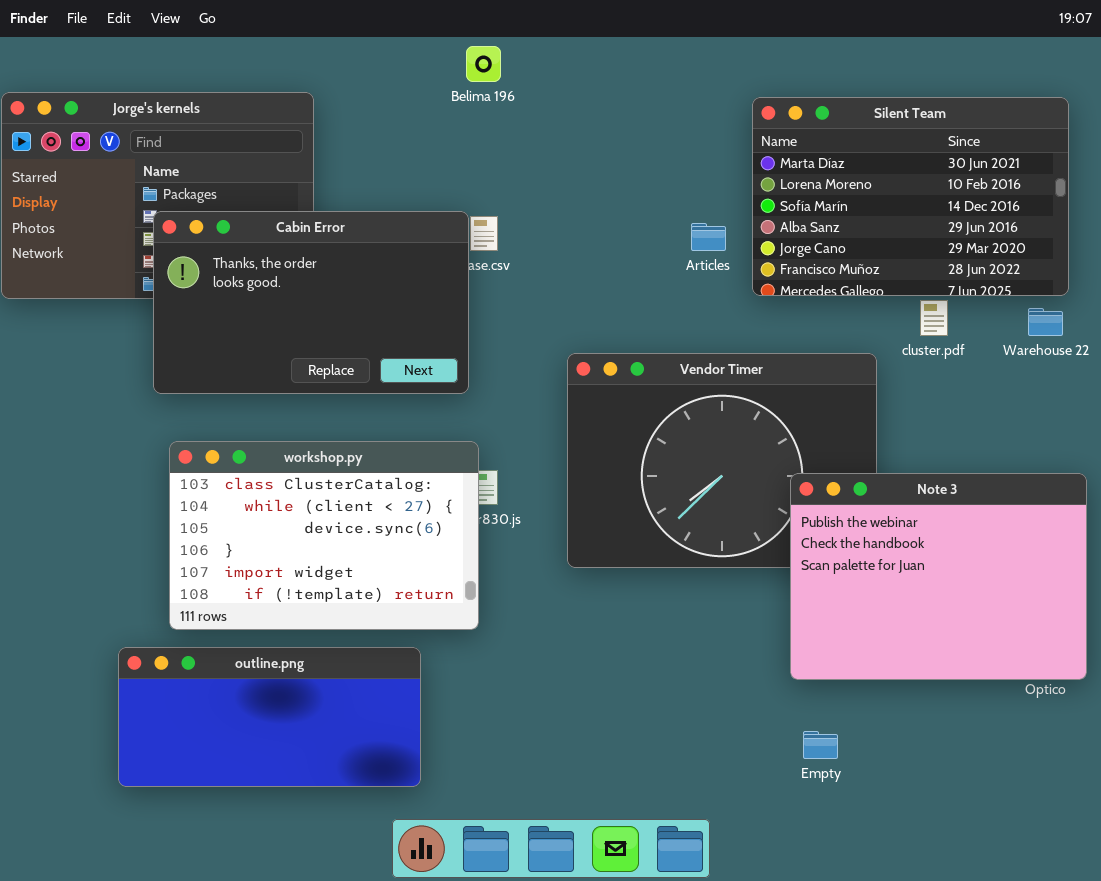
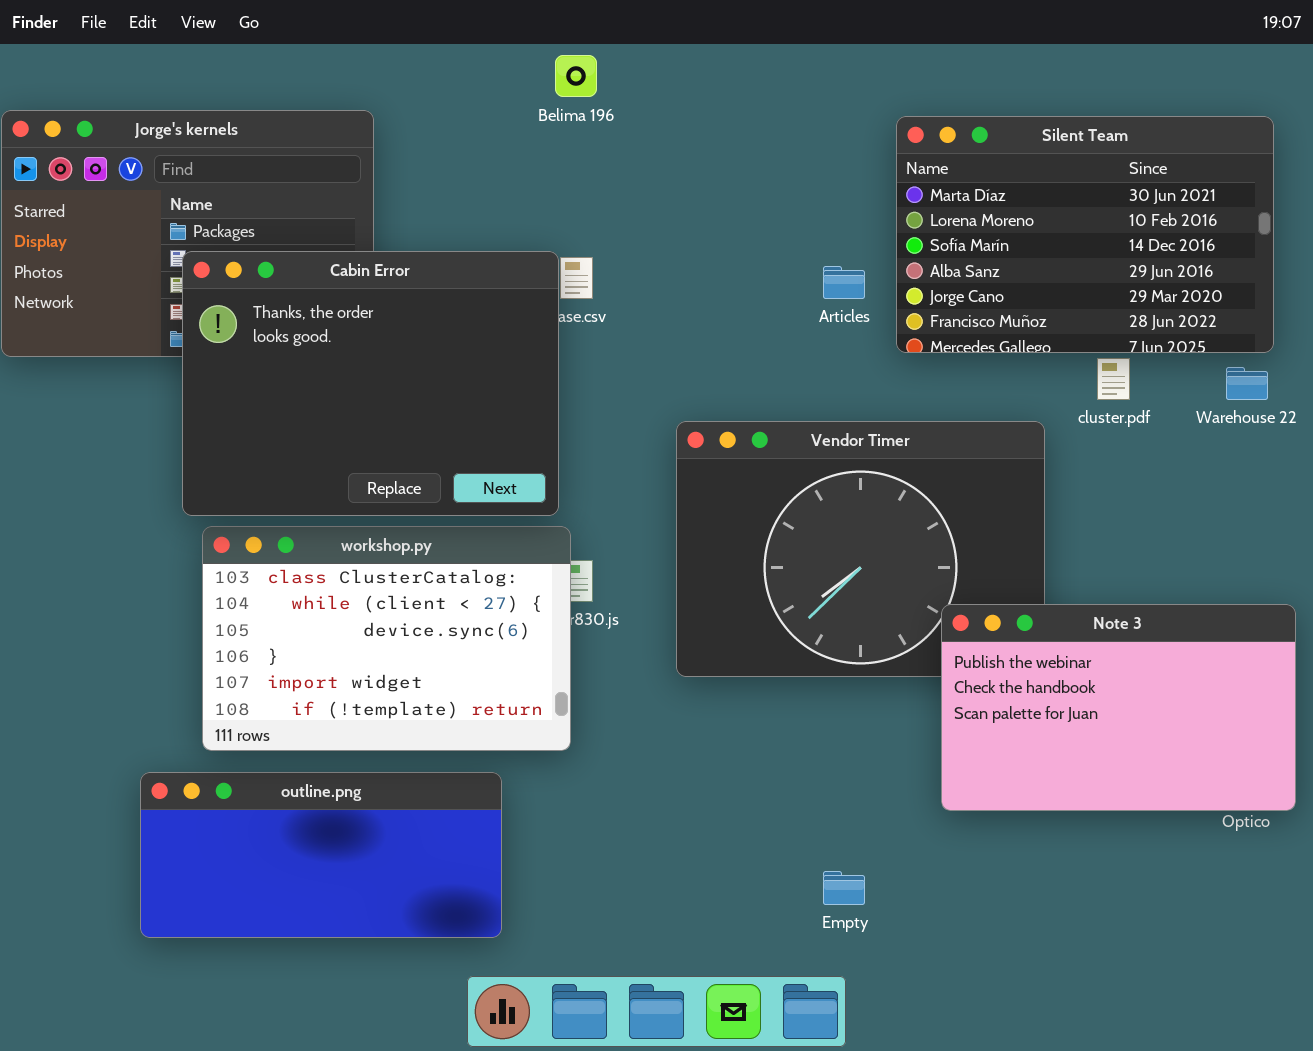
Cabin Error: [153,211,469,394] -> [182,251,559,516], resized
Note 3: [790,473,1087,680] -> [941,604,1296,811], resized
Empty: [803,731,838,759] -> [823,871,865,905], moved

